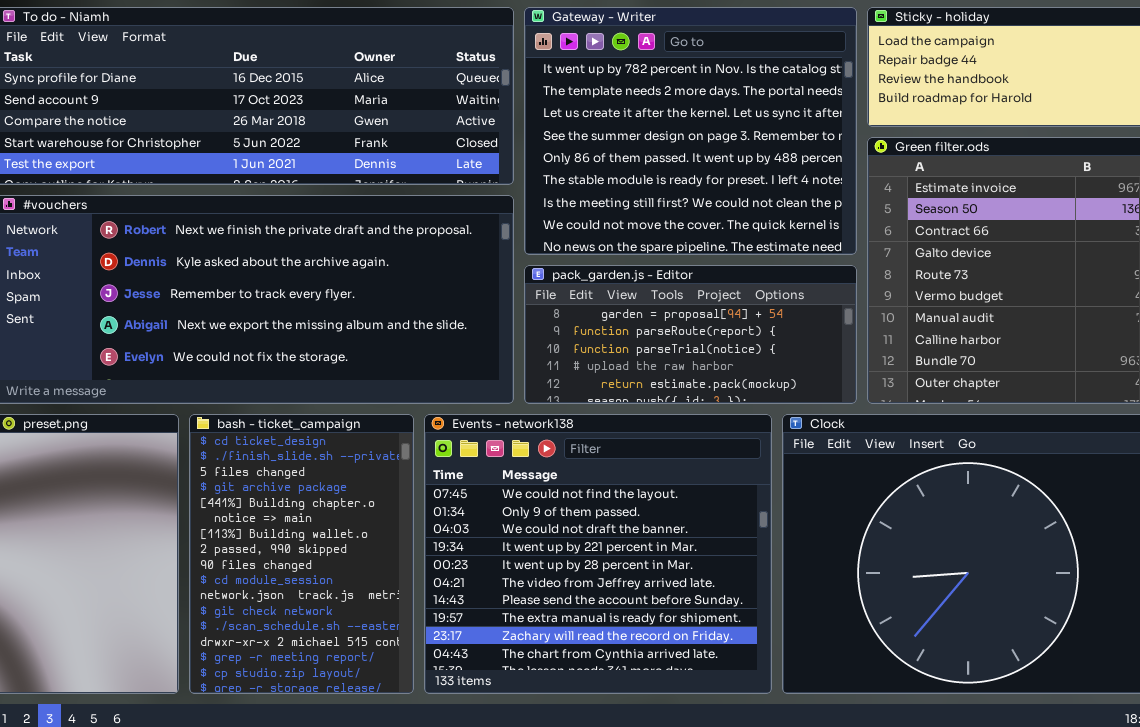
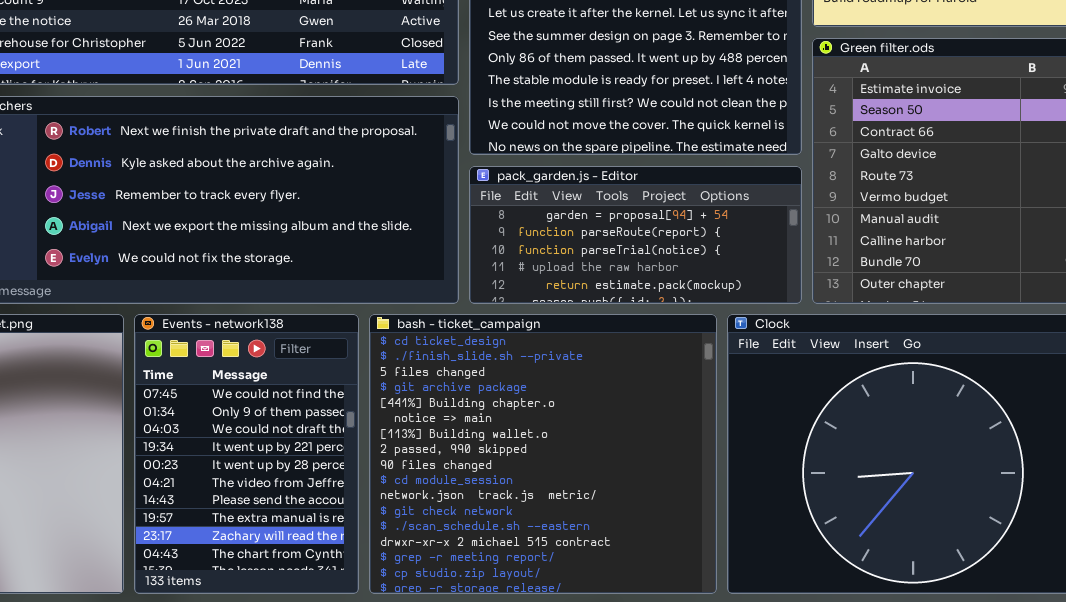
bash - ticket_campaign: [189,414,414,694] -> [369,314,717,594], moved, resized
Events - network138: [424,414,772,694] -> [134,314,359,594], moved, resized

